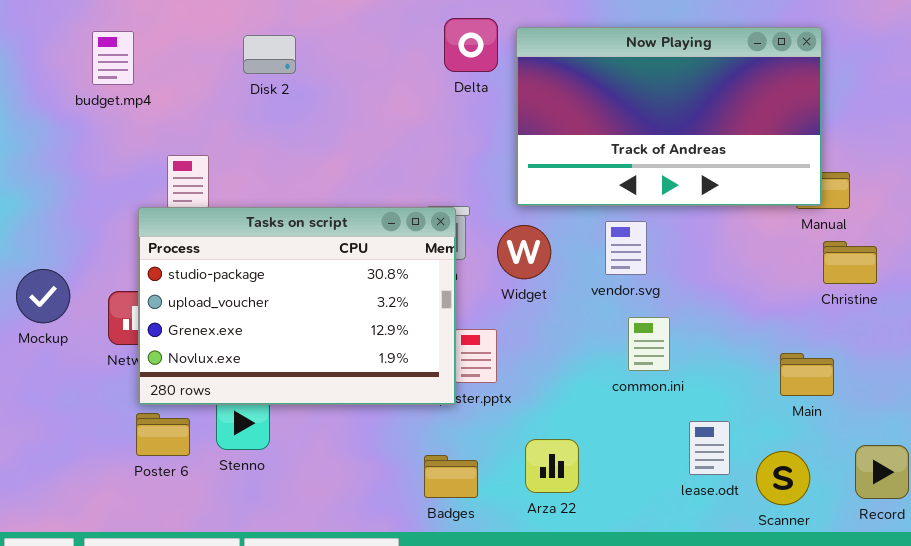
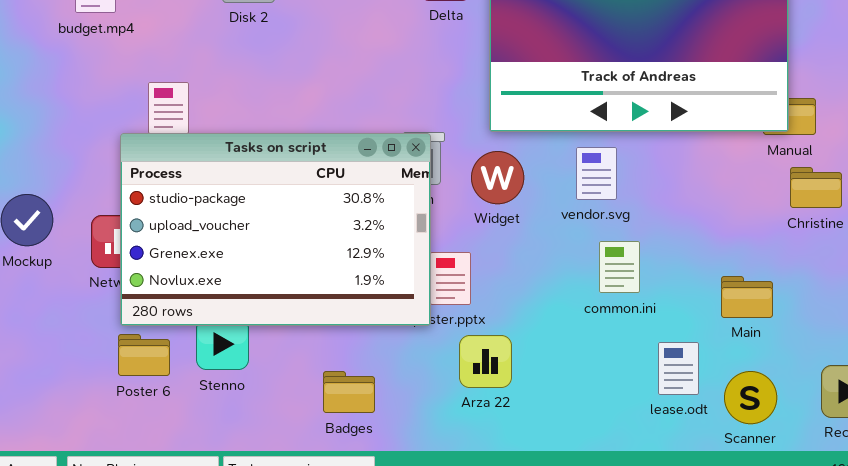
Main: [780,353,834,396] -> [721,276,773,318], moved
Arza 22: [525,439,579,493] -> [459,335,512,388], moved
Badges: [424,455,478,498] -> [323,371,375,413], moved

